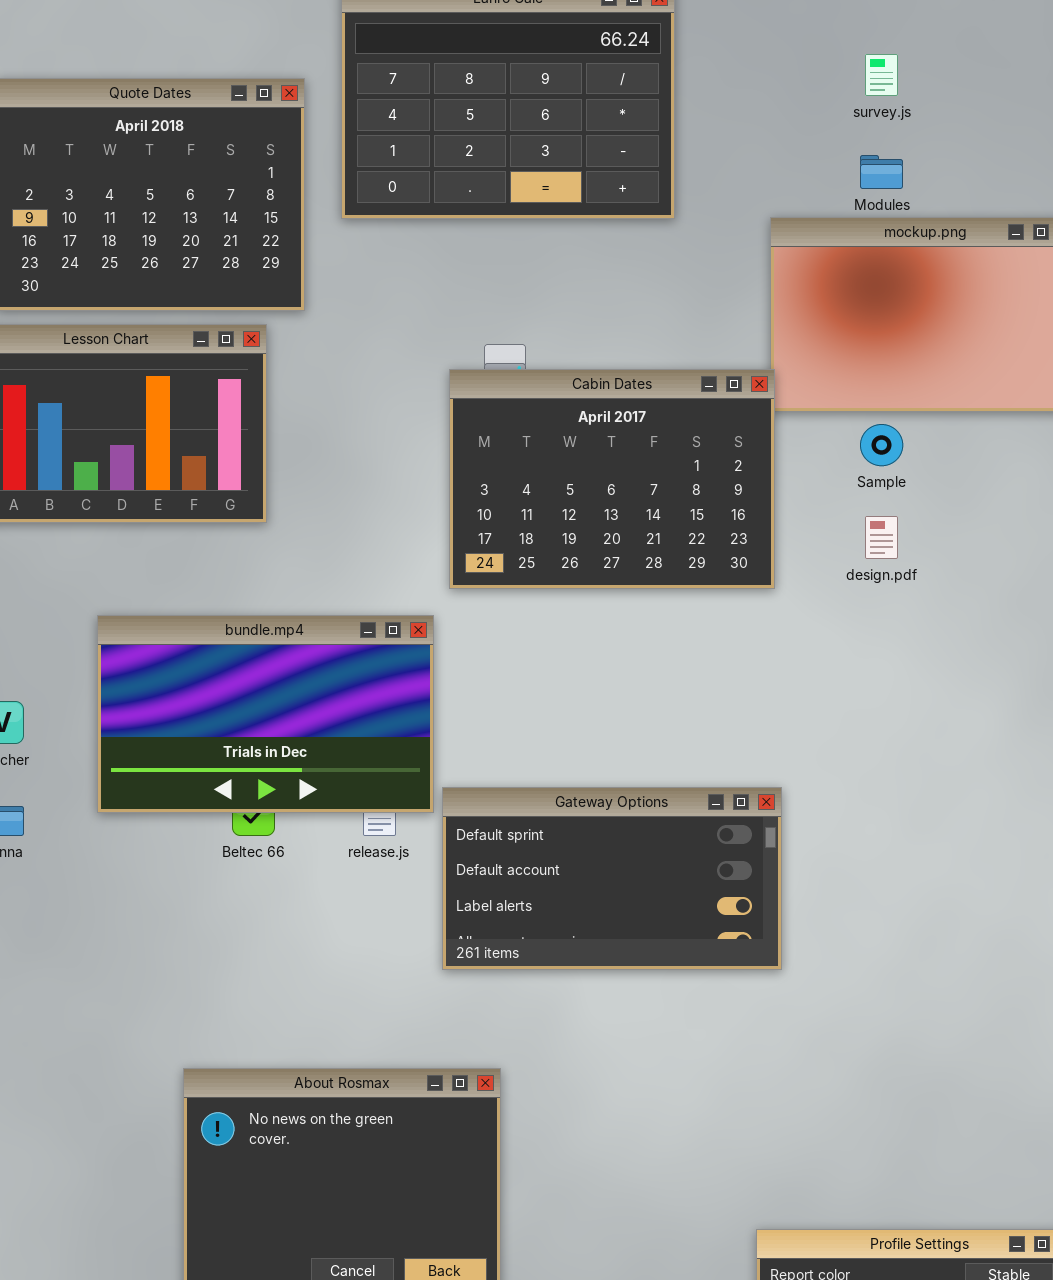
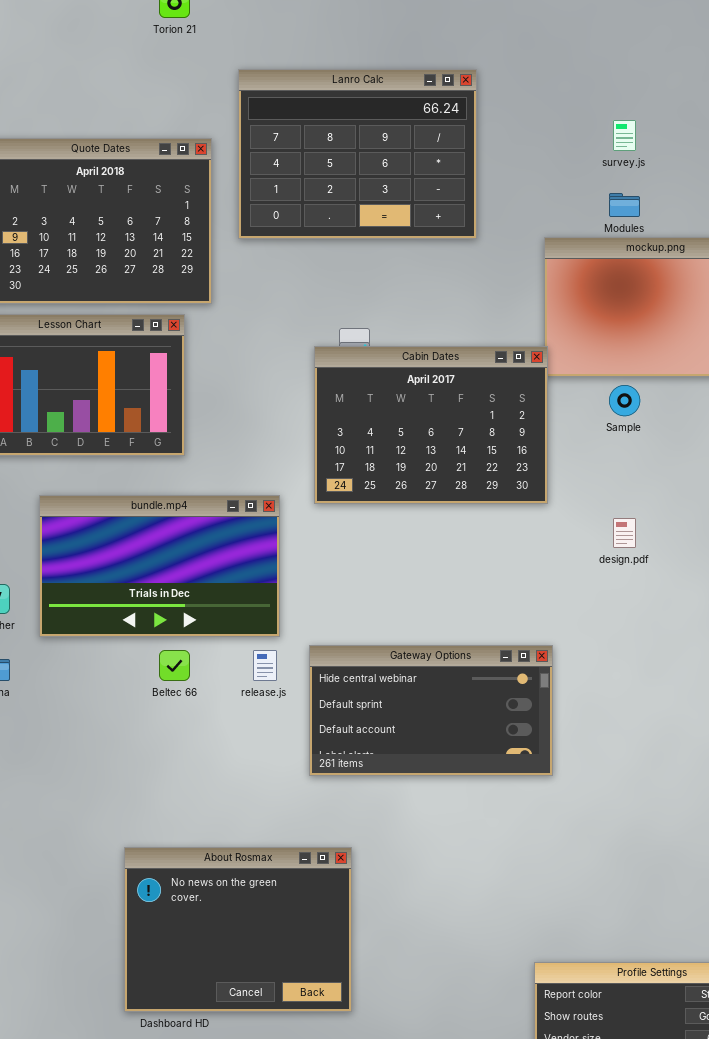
design.pdf: [865,516,898,559] -> [613,518,636,548], moved
bundle.mp4: [97,615,434,813] -> [39,495,280,637], moved
Gateway Options: [442,787,782,970] -> [309,645,553,776], scrolled up 1 row

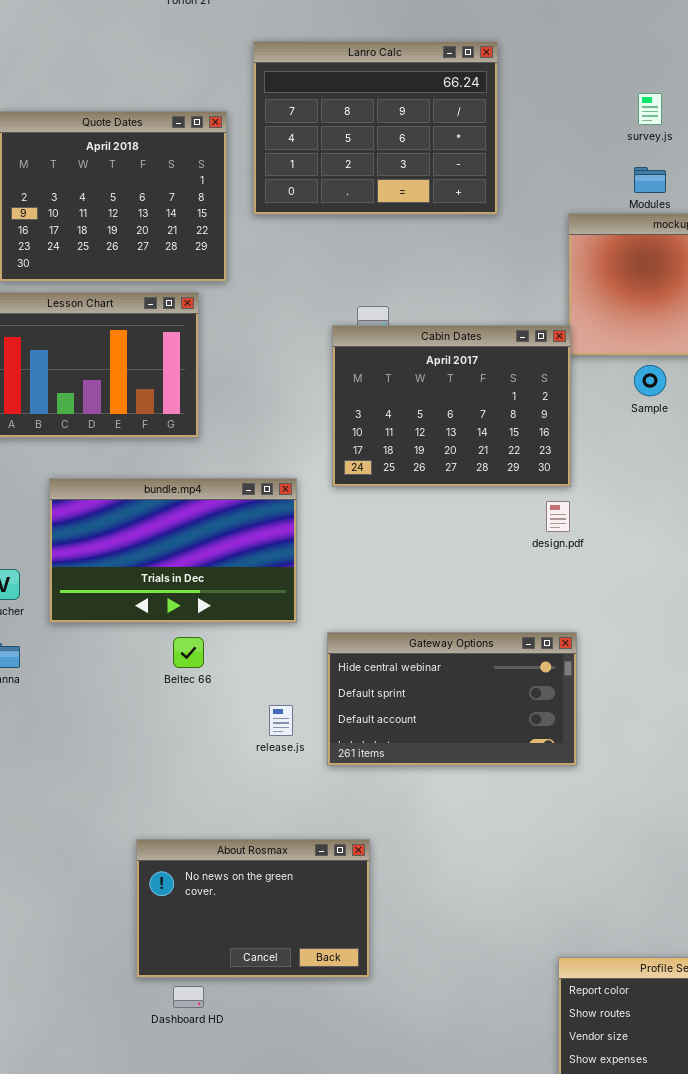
design.pdf: [613,518,636,548] -> [546,501,570,532], moved
release.js: [253,650,277,681] -> [269,705,293,736], moved
About Rosmax: [124,847,352,1012] -> [136,839,370,978], resized

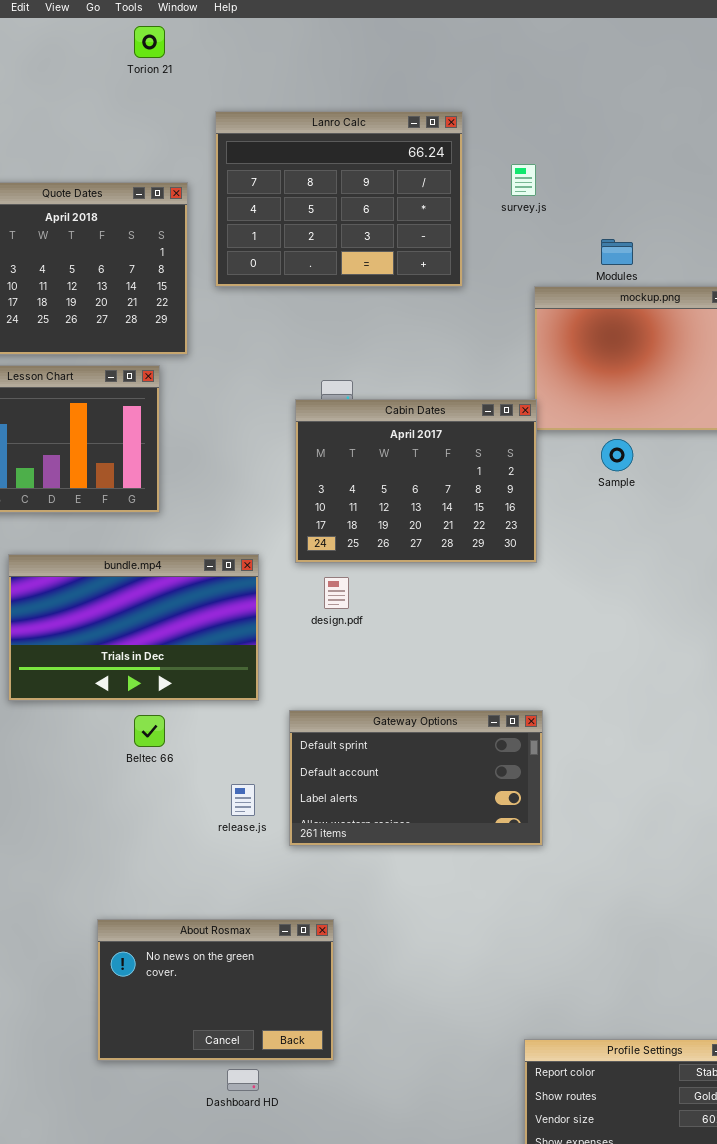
survey.js: [638,93,662,125] -> [511,164,536,196], moved
design.pdf: [546,501,570,532] -> [324,577,349,609], moved
Gateway Options: [327,632,577,766] -> [289,710,543,846], scrolled down 1 row
Dashboard HD: [173,986,204,1008] -> [227,1069,259,1091], moved

